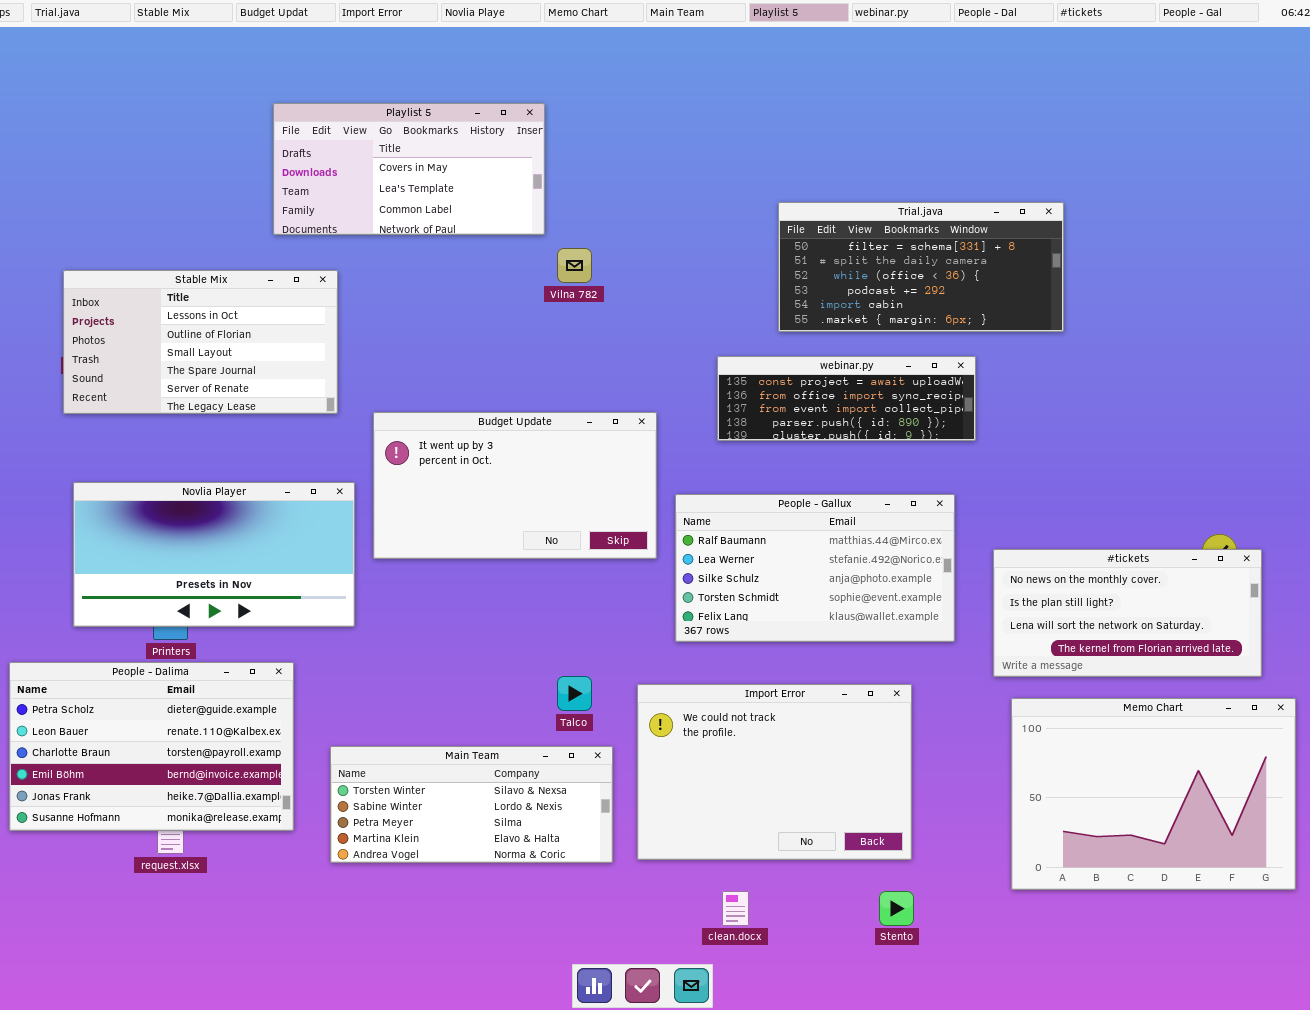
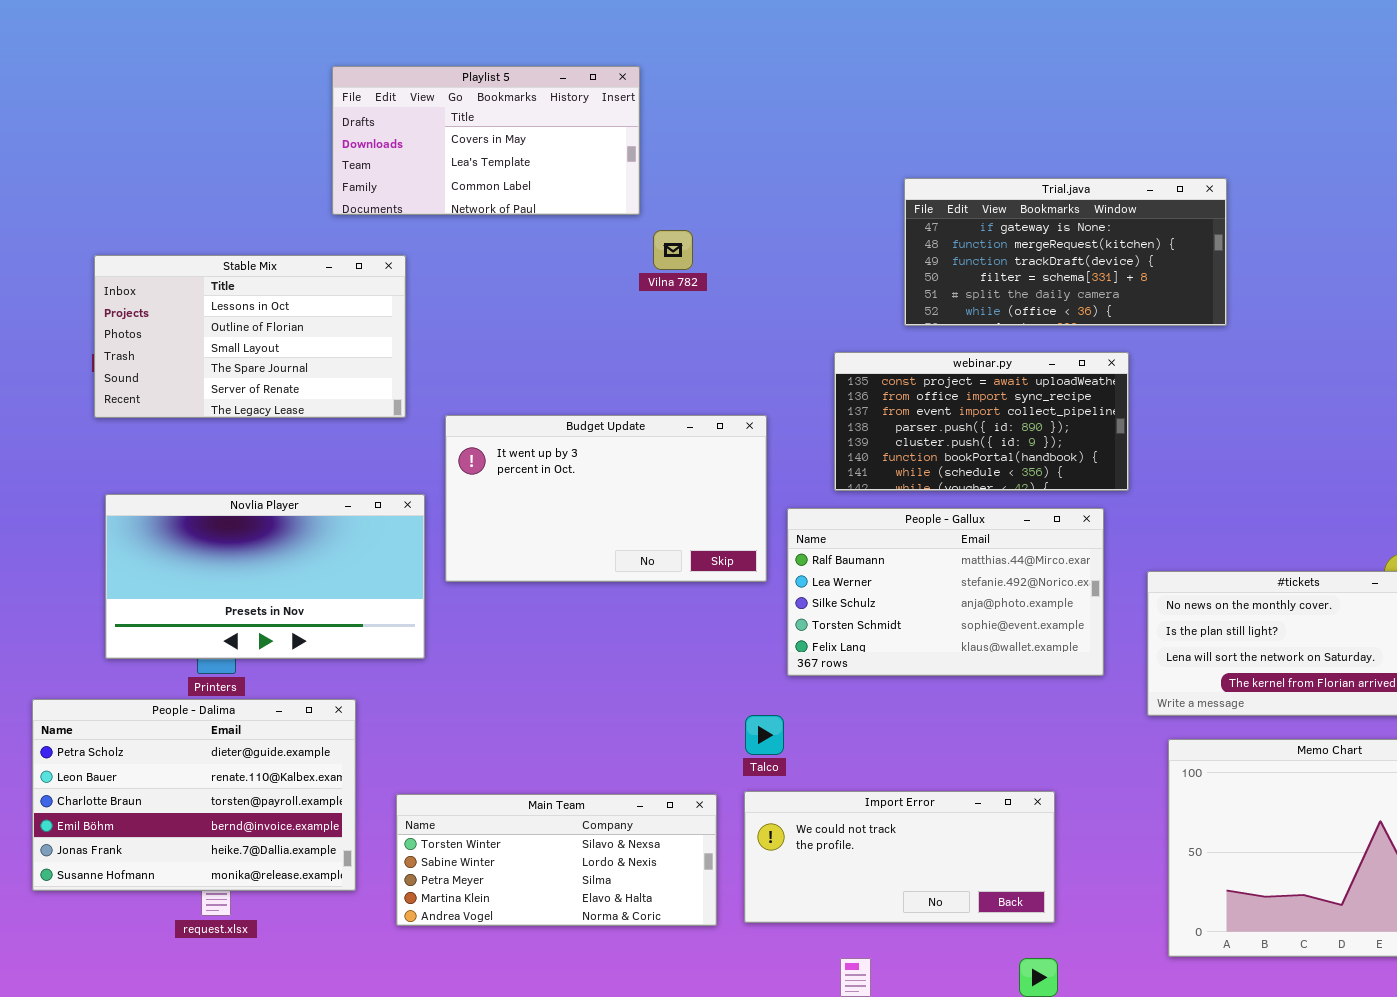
Trial.java: [778,202,1064,332] -> [904,178,1227,326], scrolled up 3 rows
webinar.py: [717,356,976,441] -> [834,352,1129,491], resized
Talco: [557,676,592,711] -> [745,715,784,755], moved
Import Error: [637,684,912,860] -> [744,791,1055,923], resized

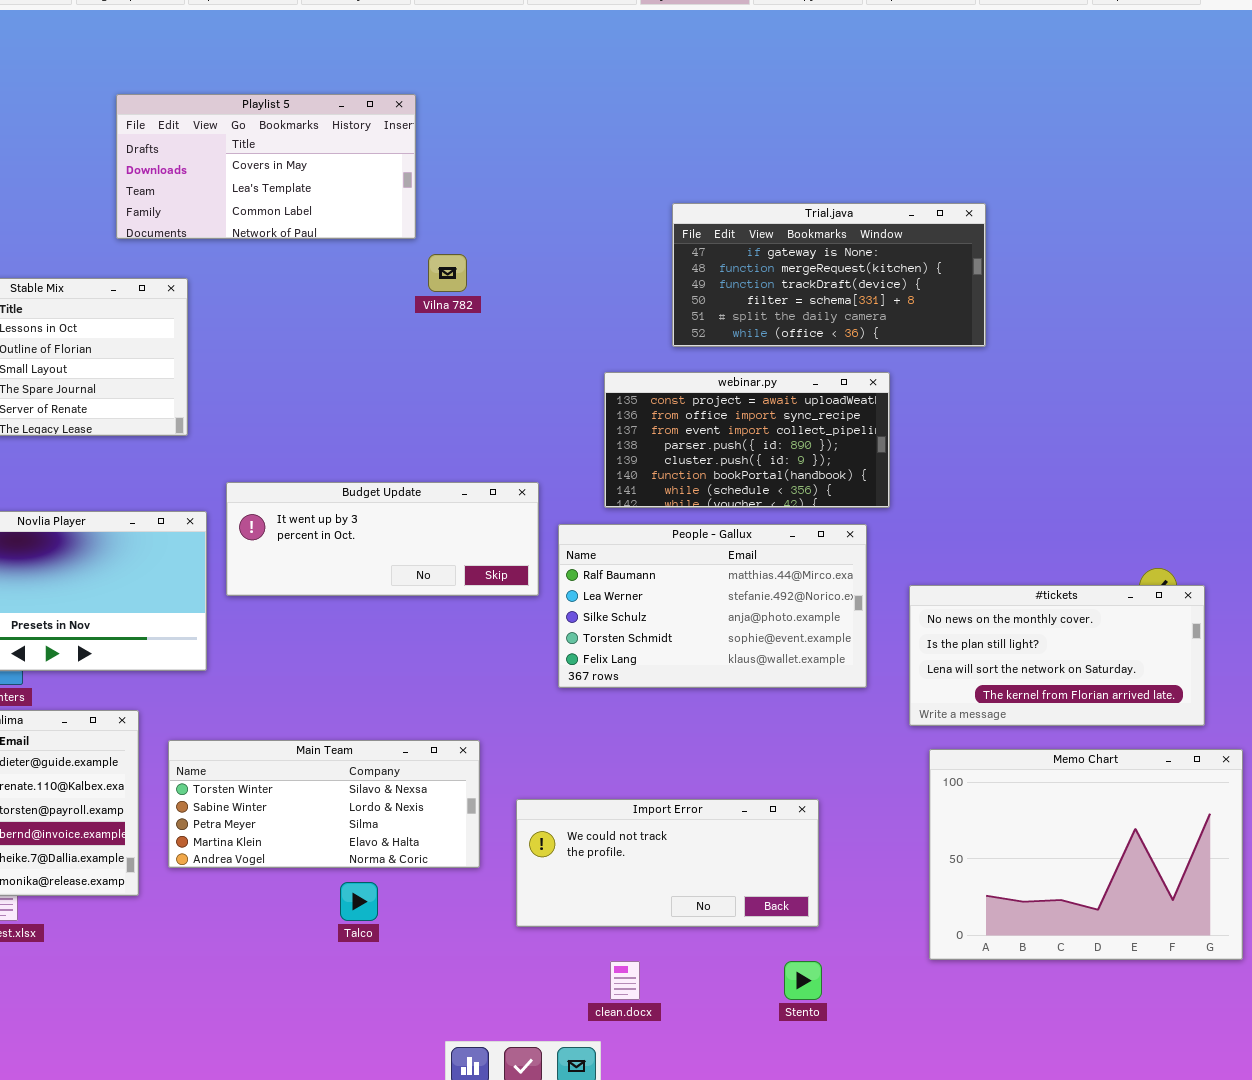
Budget Update: [445,415,767,582] -> [226,482,539,596], resized
Talco: [745,715,784,755] -> [340,882,378,921], moved
Main Team: [396,794,717,926] -> [168,740,480,868], moved

